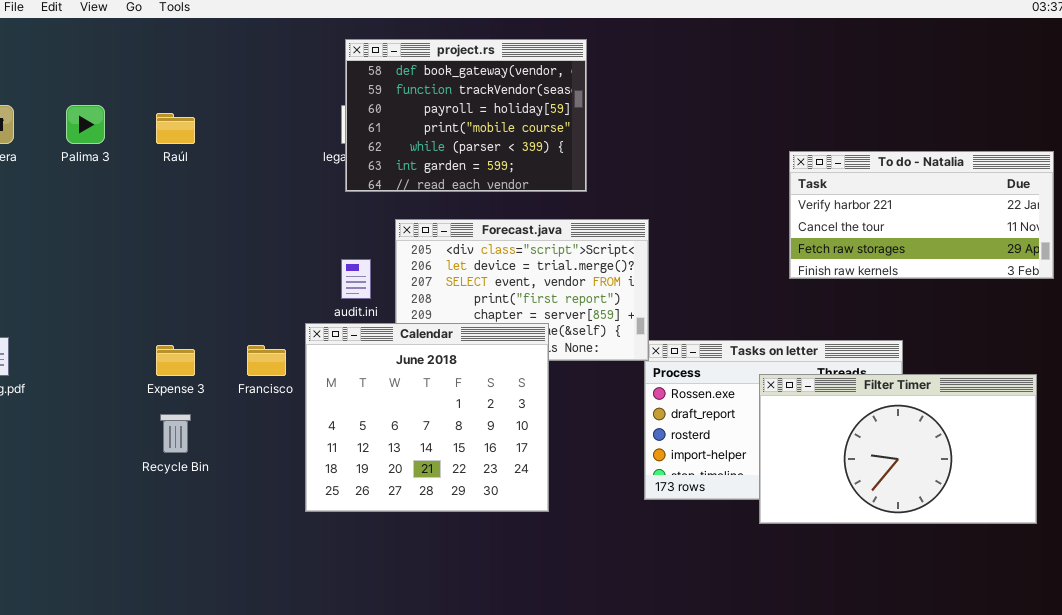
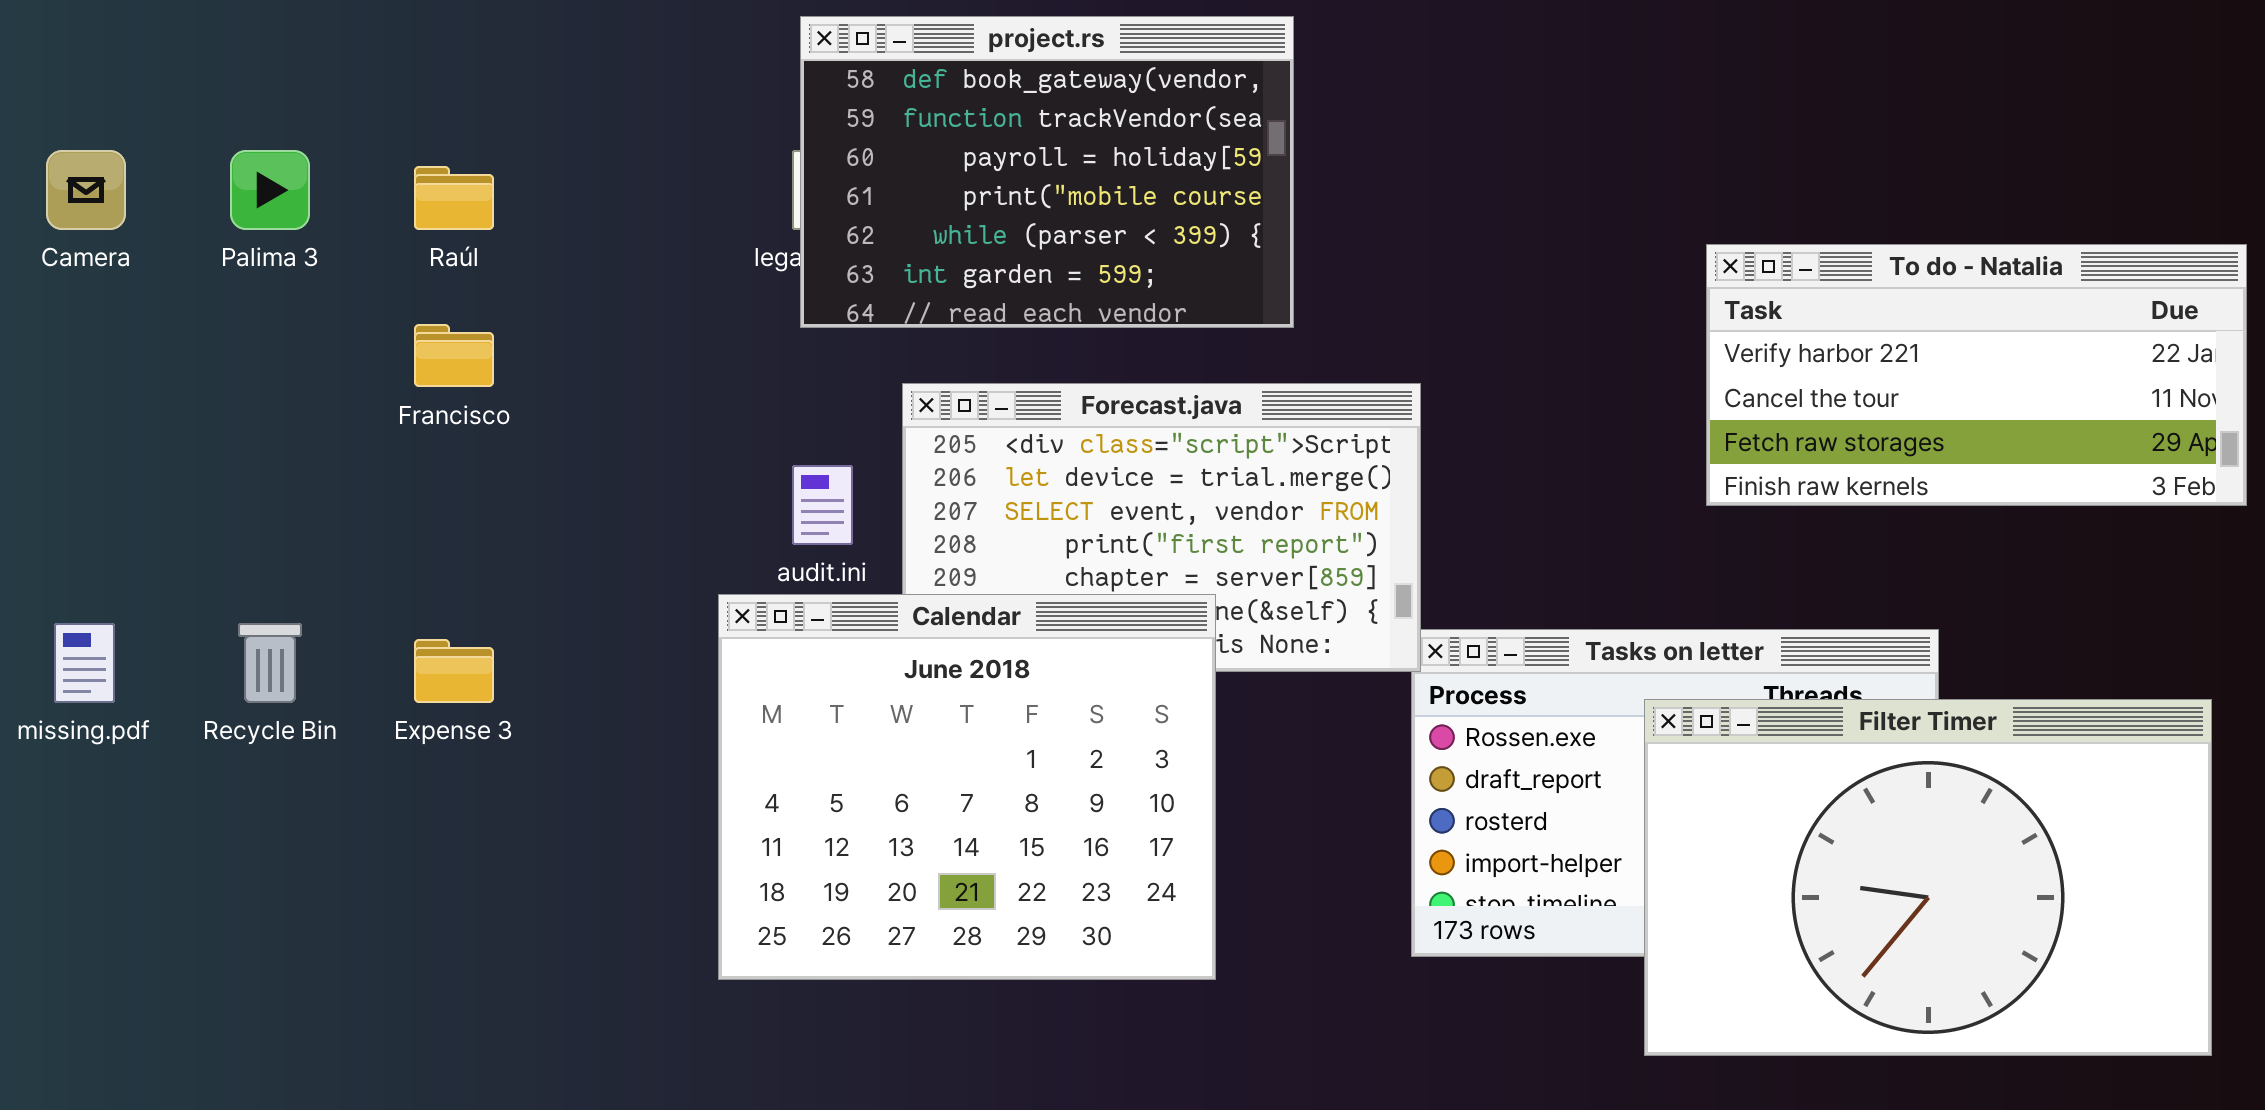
Francisco: [247,345,286,376] -> [414,324,494,387], moved
Filter Timer: [759,374,1037,524] -> [1644,699,2212,1056], resized
Recycle Bin: [160,414,191,453] -> [238,623,302,703], moved

